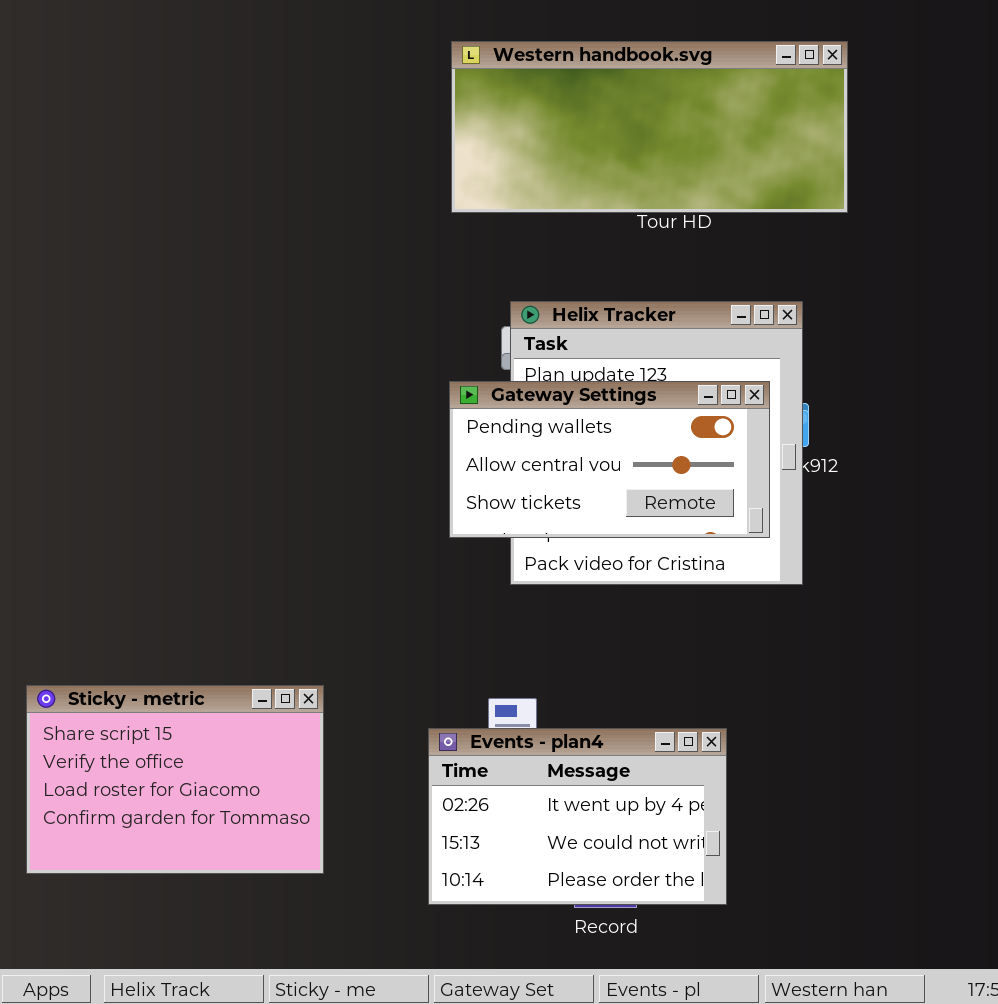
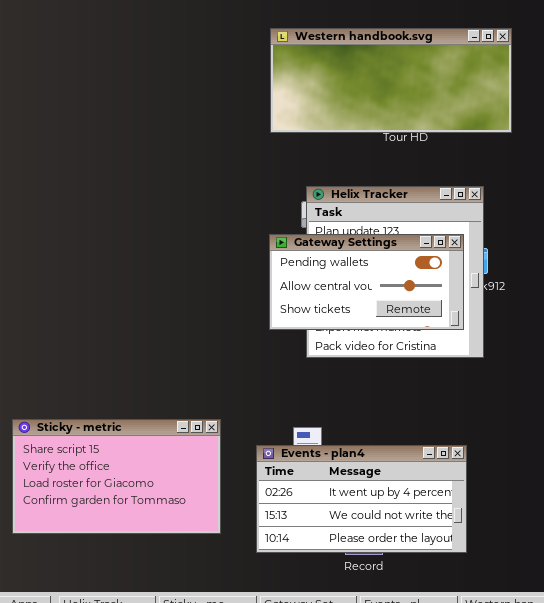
Sticky - metric: [26,685,324,874] -> [12,419,221,534], resized
Events - plan4: [428,728,727,905] -> [256,445,467,553], resized

